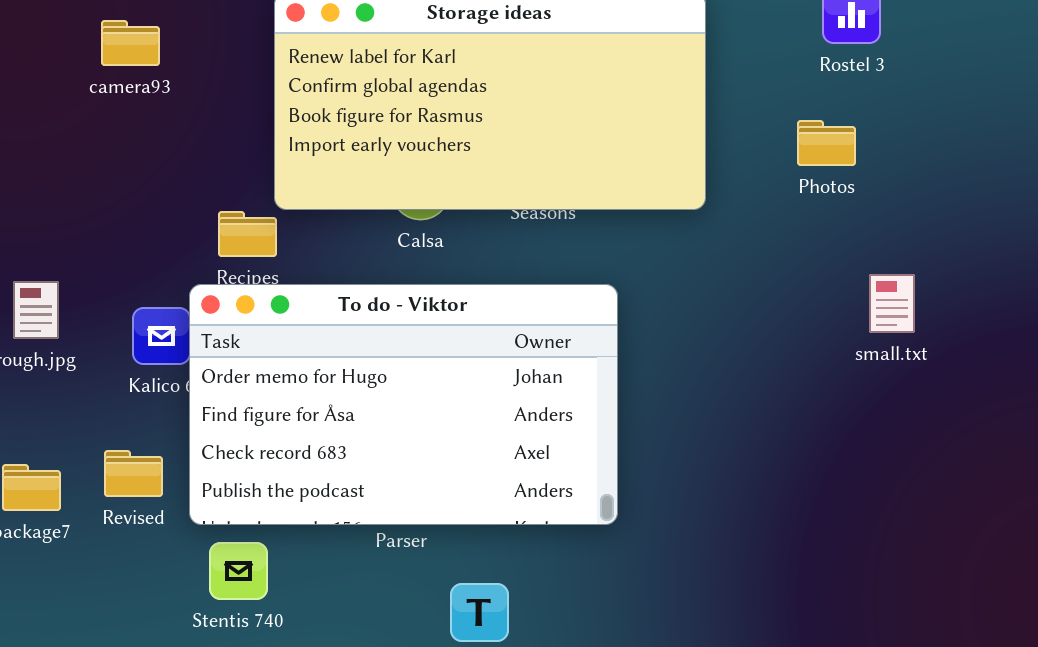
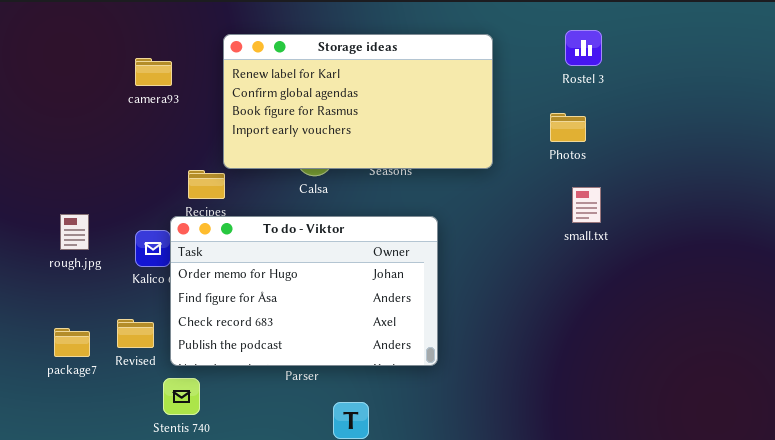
camera93: [101,20,160,66] -> [135,58,172,86], moved
small.txt: [869,274,915,333] -> [572,187,601,223], moved
Stentis 740: [209,542,268,600] -> [163,378,200,415], moved

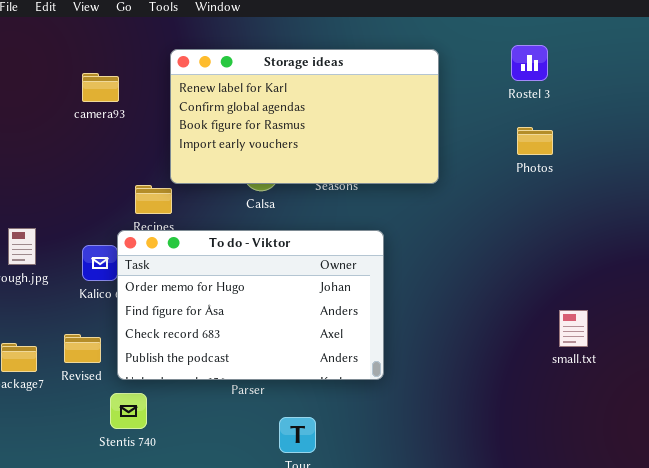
Photos: [550,113,586,142] -> [517,127,553,155], moved
small.txt: [572,187,601,223] -> [559,310,588,347], moved

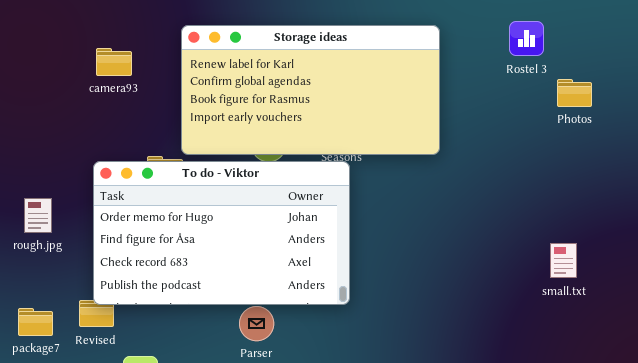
Photos: [517,127,553,155] -> [557,79,592,107], moved
To do - Viktor: [117,230,384,380] -> [93,161,350,305], moved
small.txt: [559,310,588,347] -> [550,243,577,278], moved

